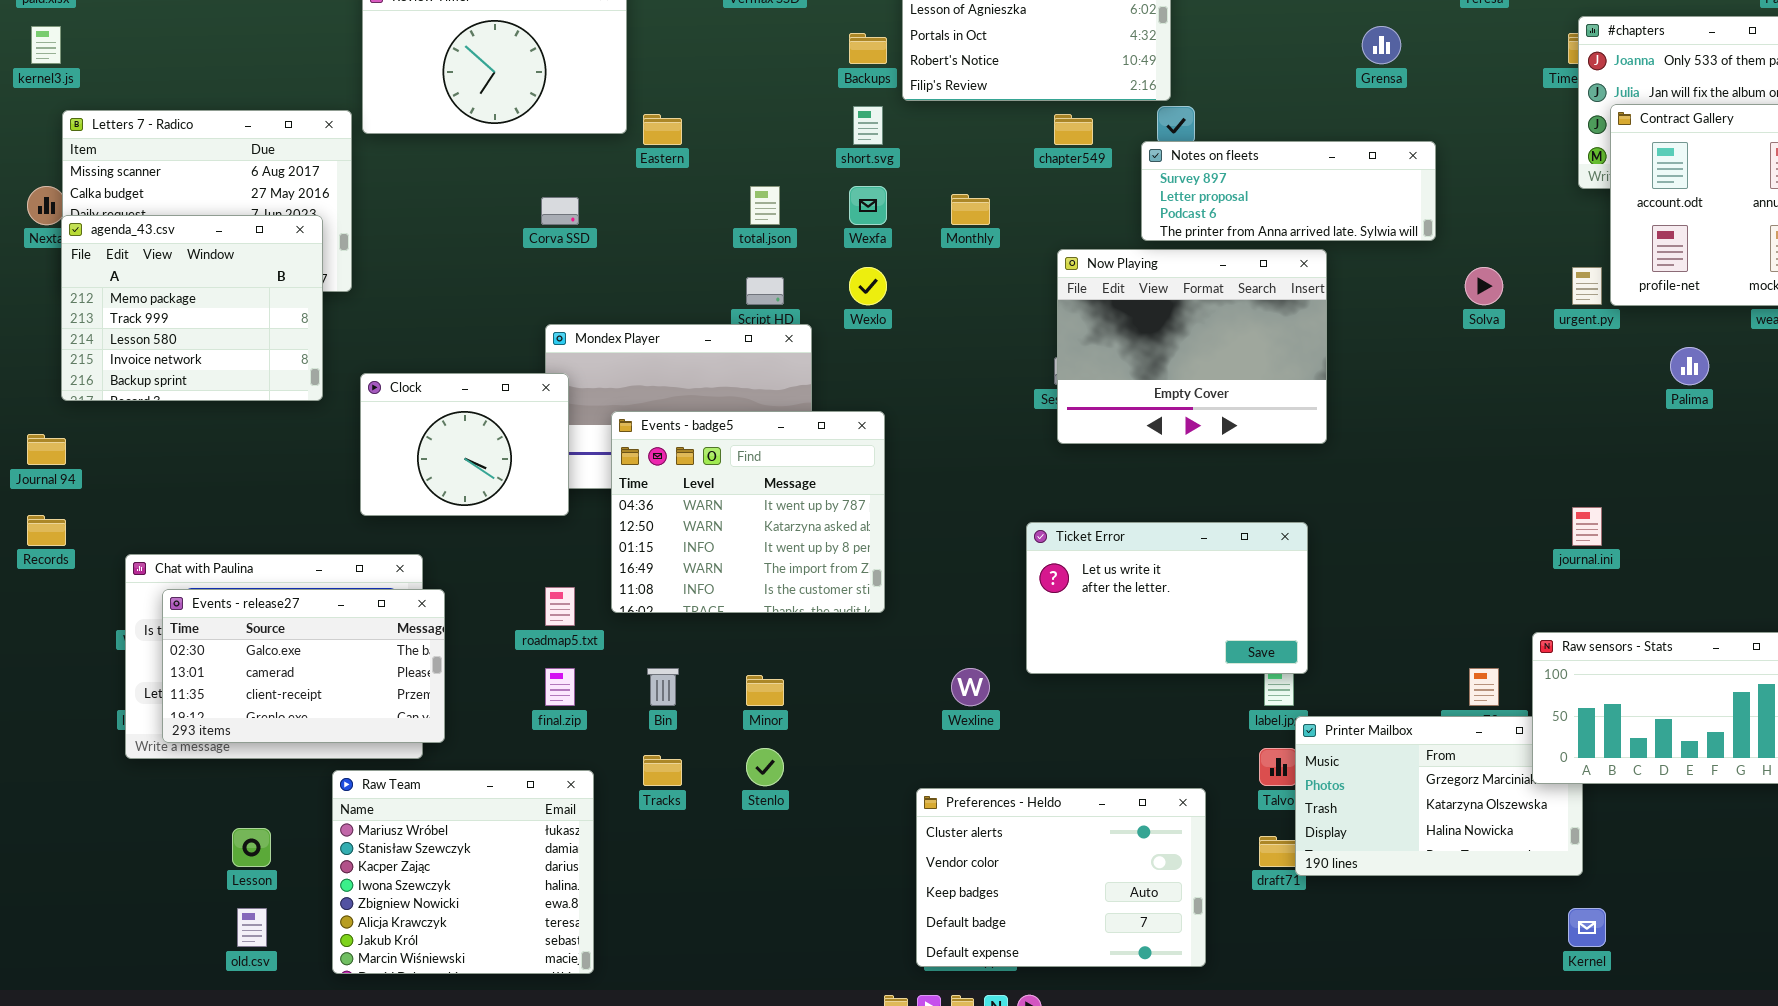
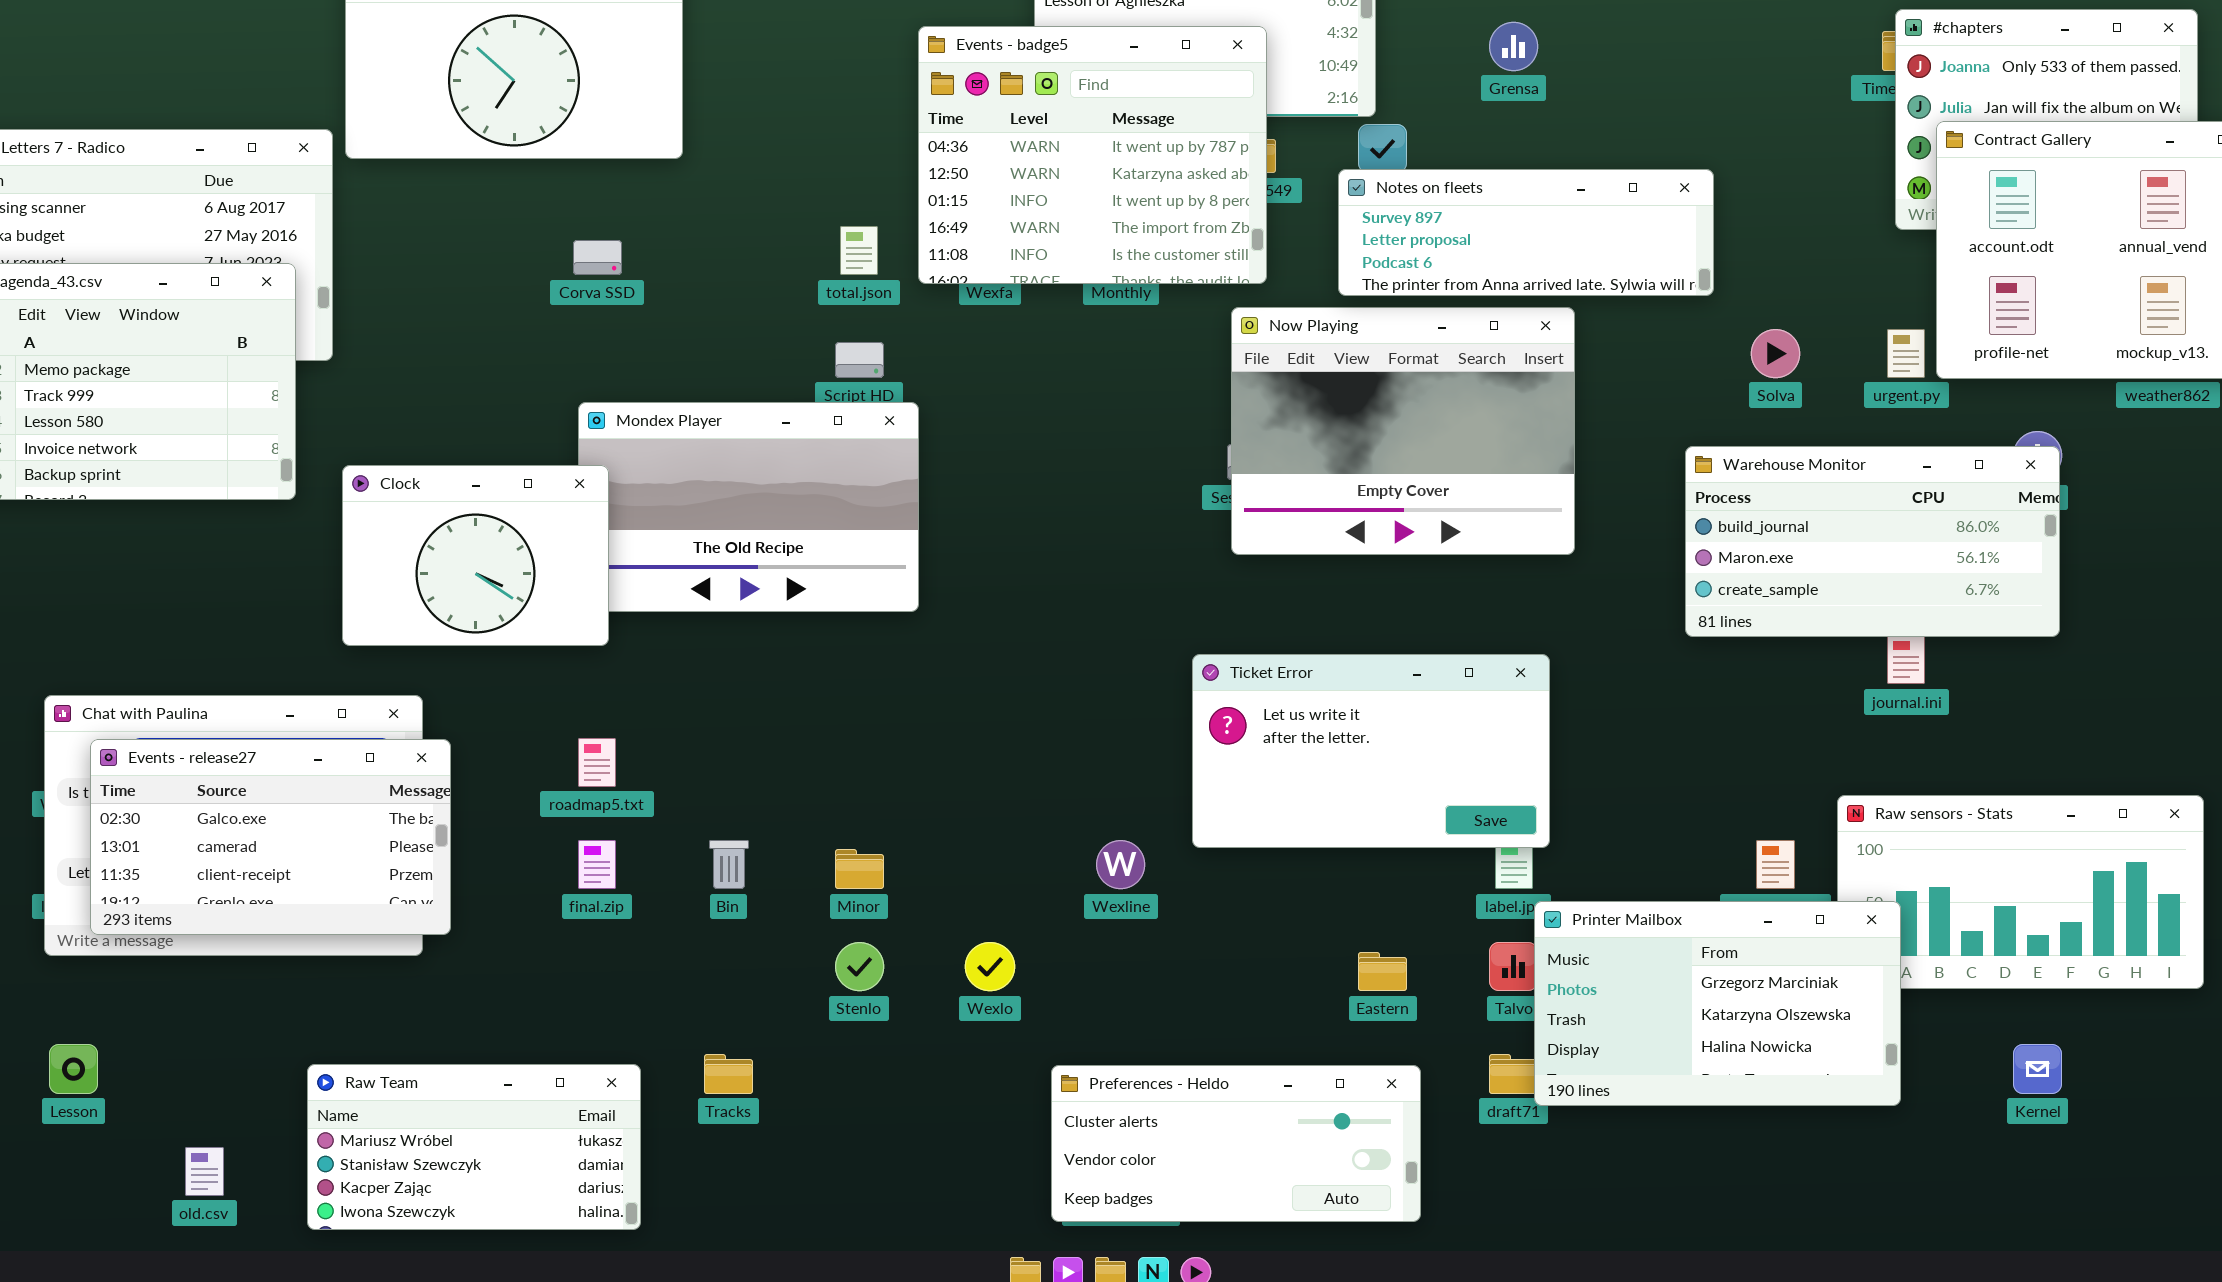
Grensa: [1362,26,1401,64] -> [1489,22,1538,71], moved
Eastern: [643,114,682,145] -> [1358,952,1407,991], moved
Wexlo: [849,267,887,305] -> [965,942,1015,991], moved
Warehouse Monitor: none -> [1685,446,2060,637], opened
Events - badge5: [611,411,885,613] -> [918,26,1267,284], moved
Printer Mailbox: [1295,716,1583,876] -> [1534,901,1901,1106], raised
Tracks: [643,755,682,786] -> [704,1054,753,1094], moved
Raw Team: [332,770,594,974] -> [307,1064,641,1230], resized
Preferences - Heldo: [916,788,1206,967] -> [1051,1065,1421,1222], resized
Lesson: [232,828,271,867] -> [49,1044,98,1094], moved
Kernel: [1568,908,1606,947] -> [2013,1044,2062,1094], moved

